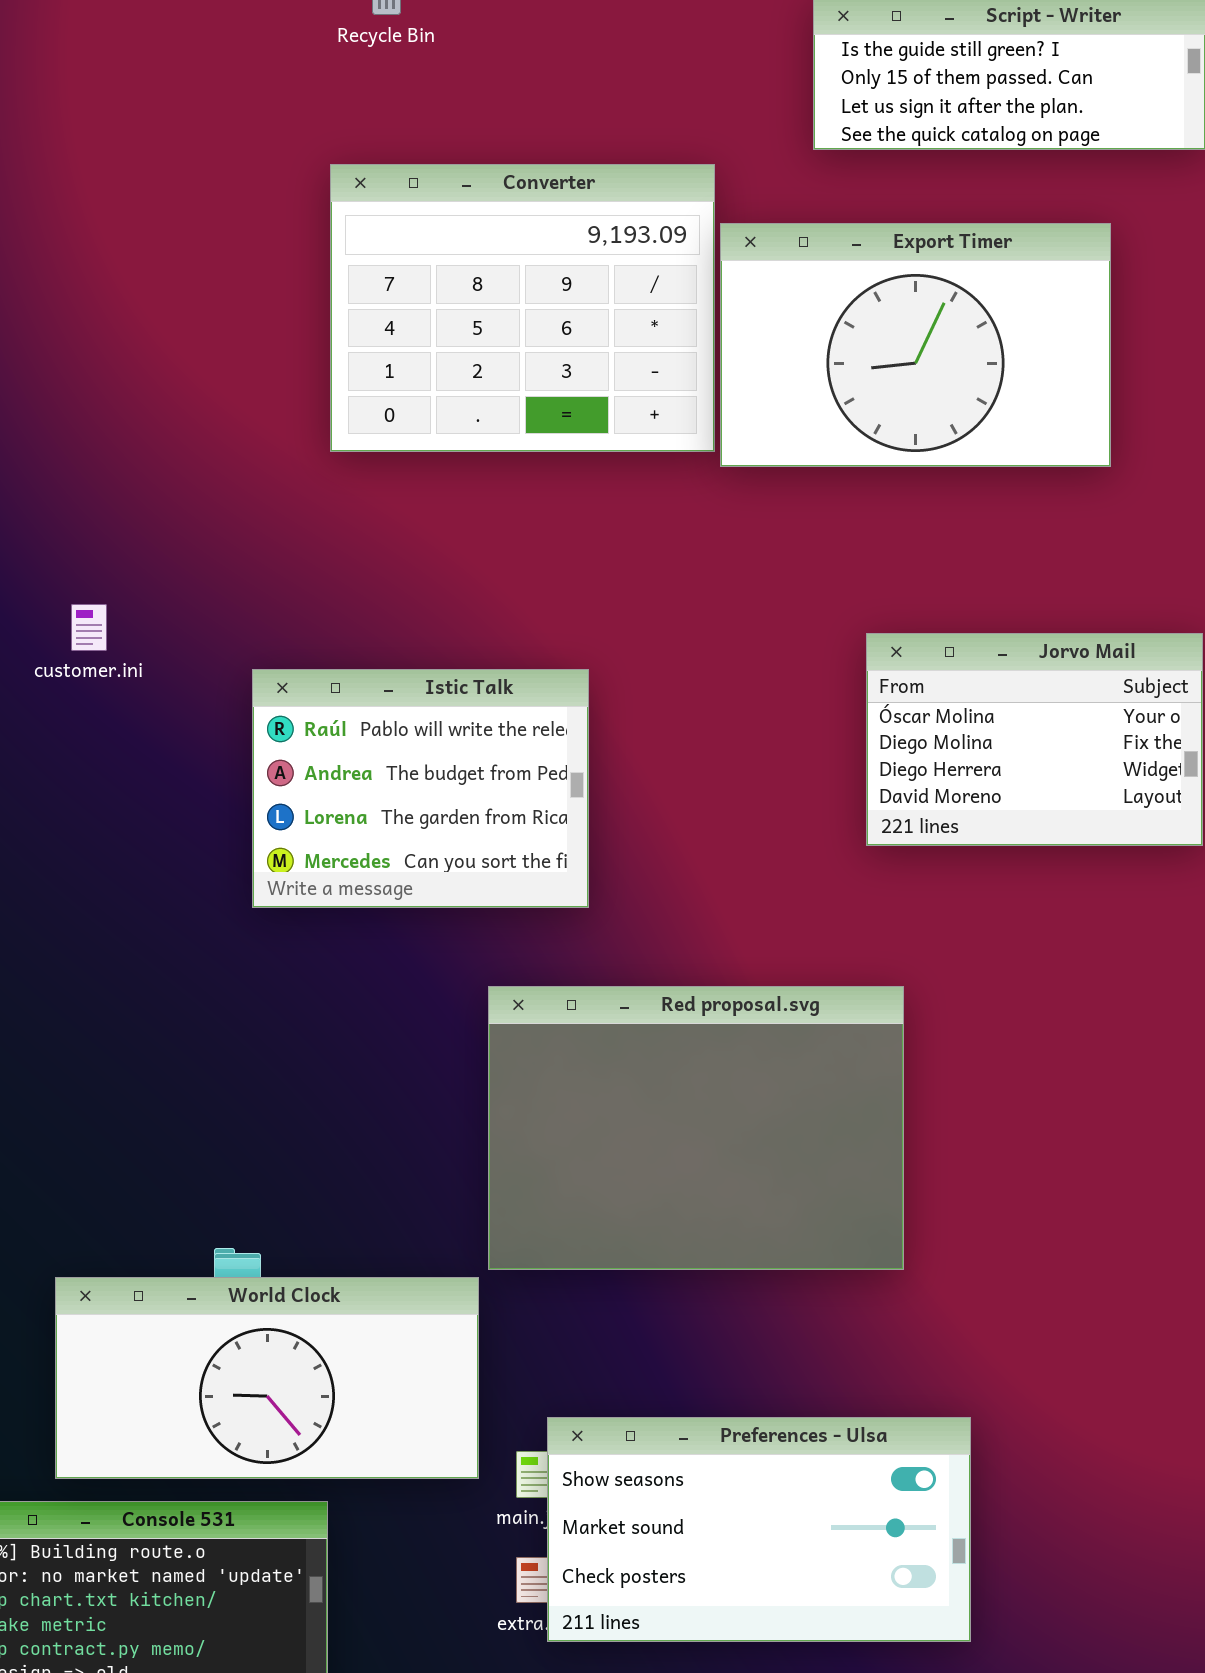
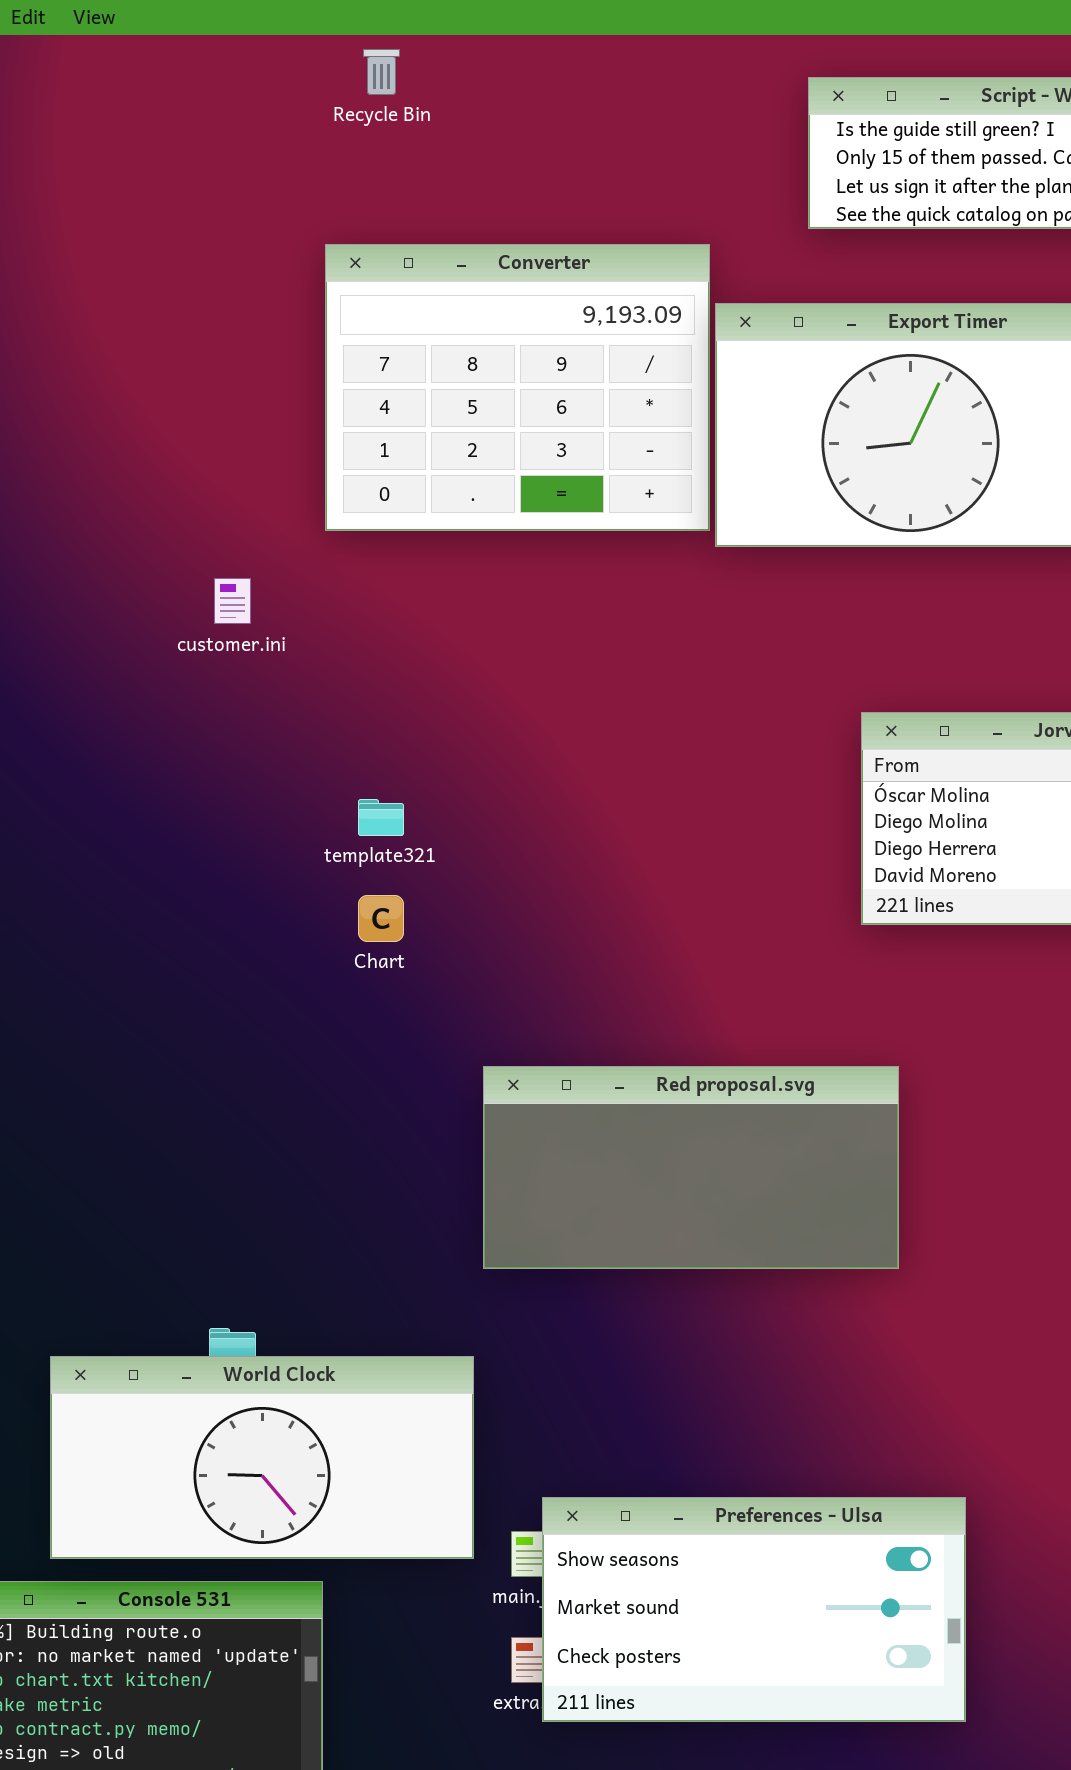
customer.ini: [71,604,107,651] -> [214,578,251,624], moved
Istic Talk: [252,669,589,908] -> none, closed
Red proposal.svg: [488,986,904,1270] -> [483,1066,899,1269], resized

